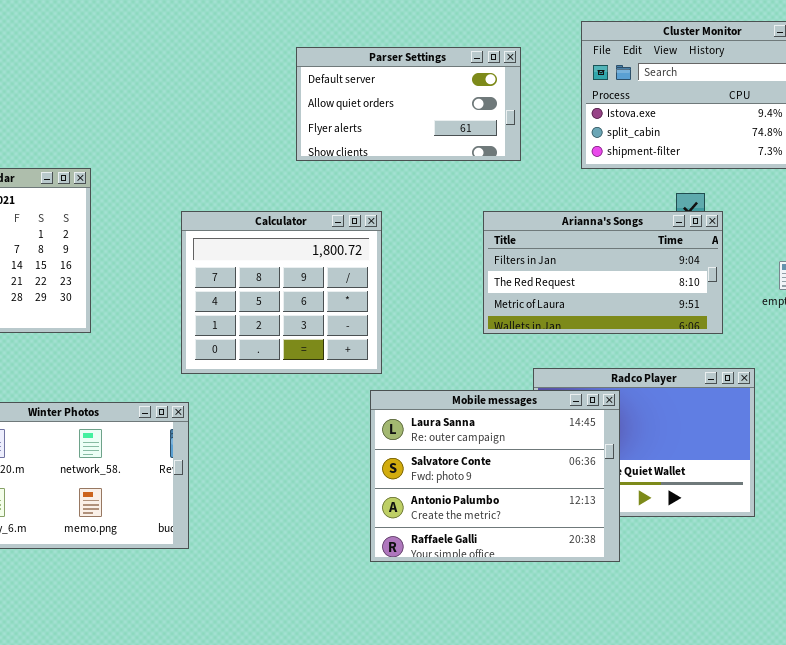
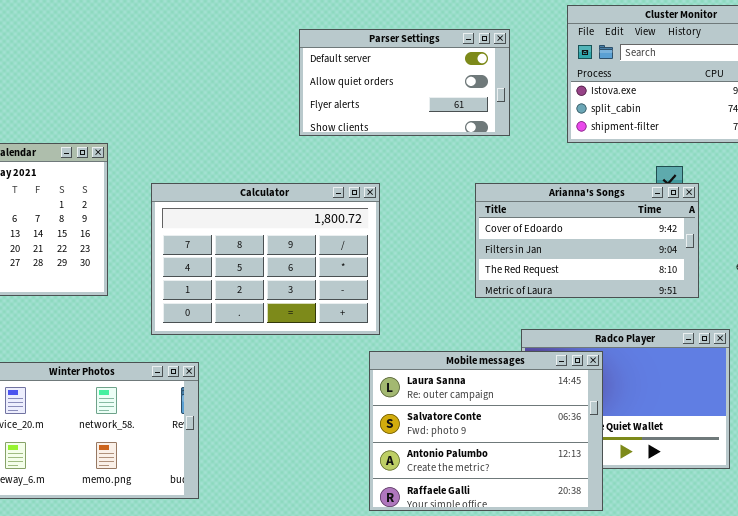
Calculator: [181,211,382,374] -> [151,183,380,335], resized
Arianna's Songs: [483,211,723,334] -> [475,183,699,298], scrolled up 1 row

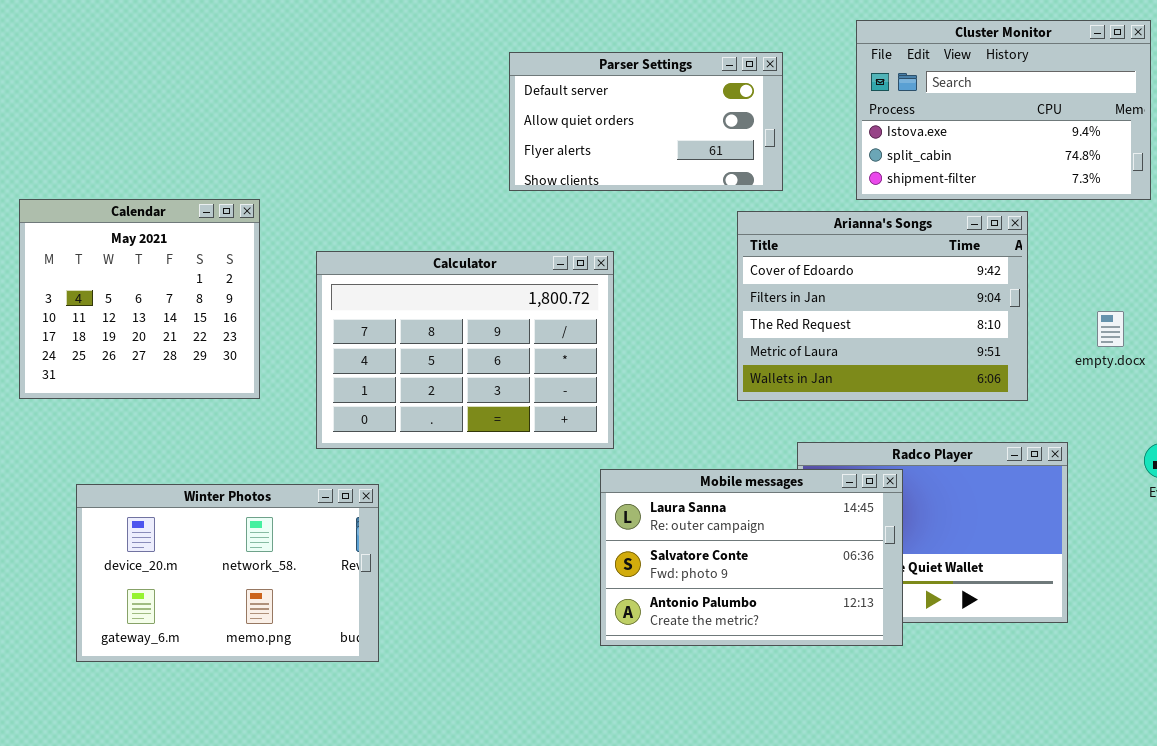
Arianna's Songs: [475,183,699,298] -> [737,211,1028,401], resized
Mobile messages: [369,351,603,511] -> [600,469,903,646], resized

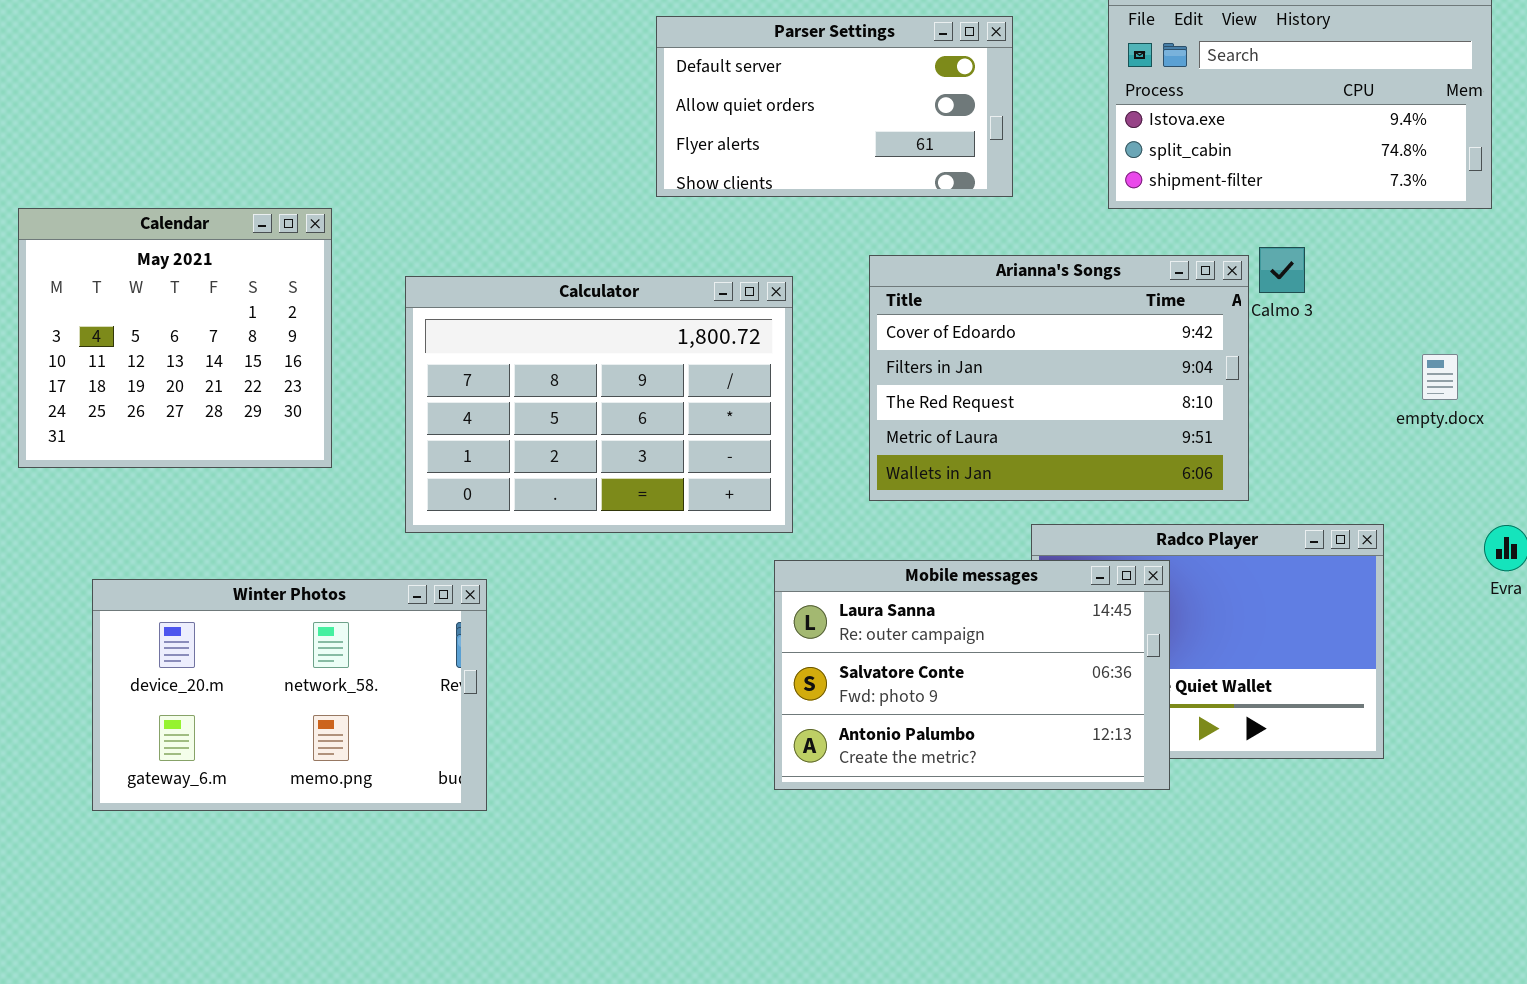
Arianna's Songs: [737,211,1028,401] -> [869,255,1249,501], moved

